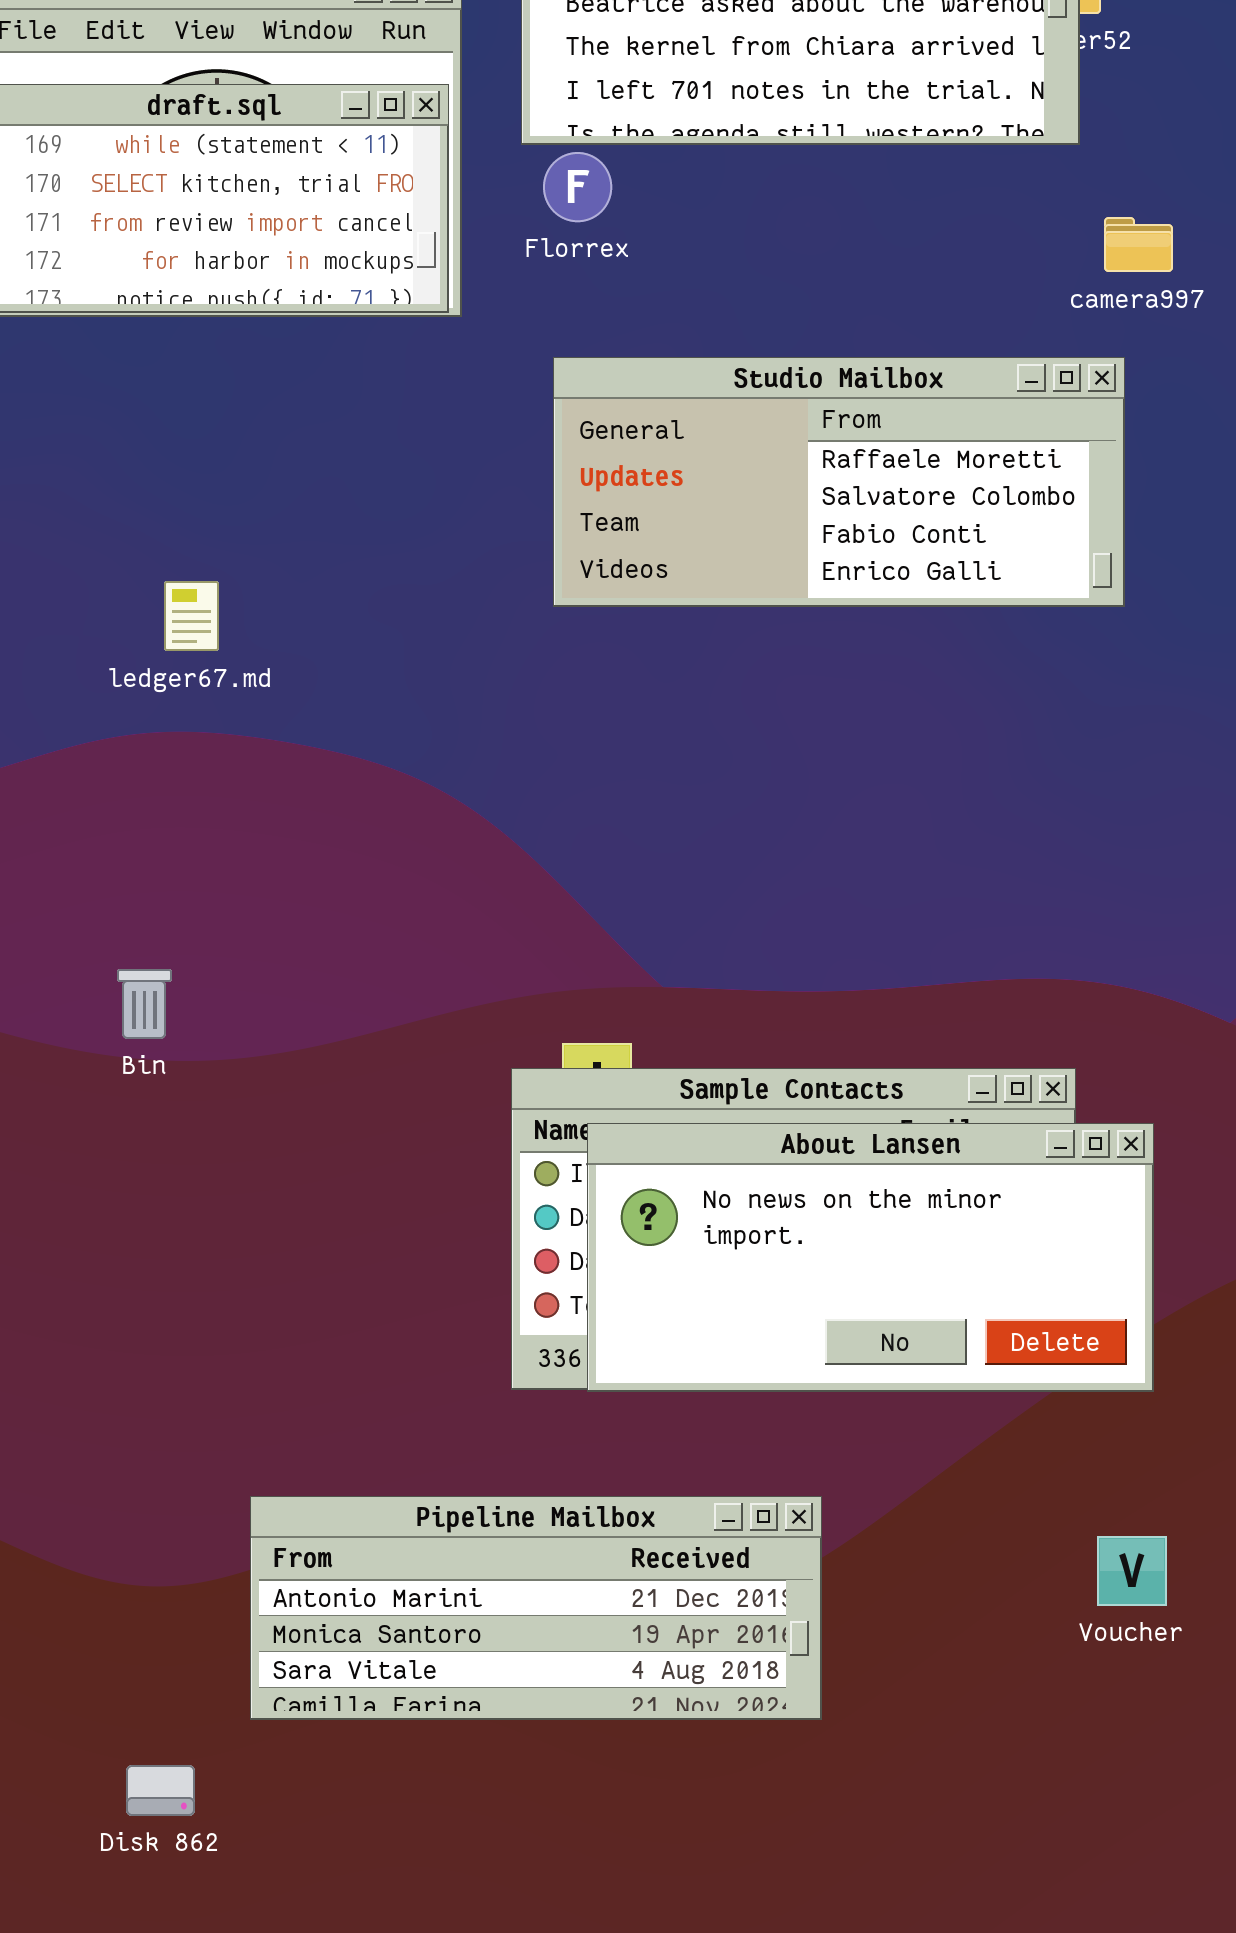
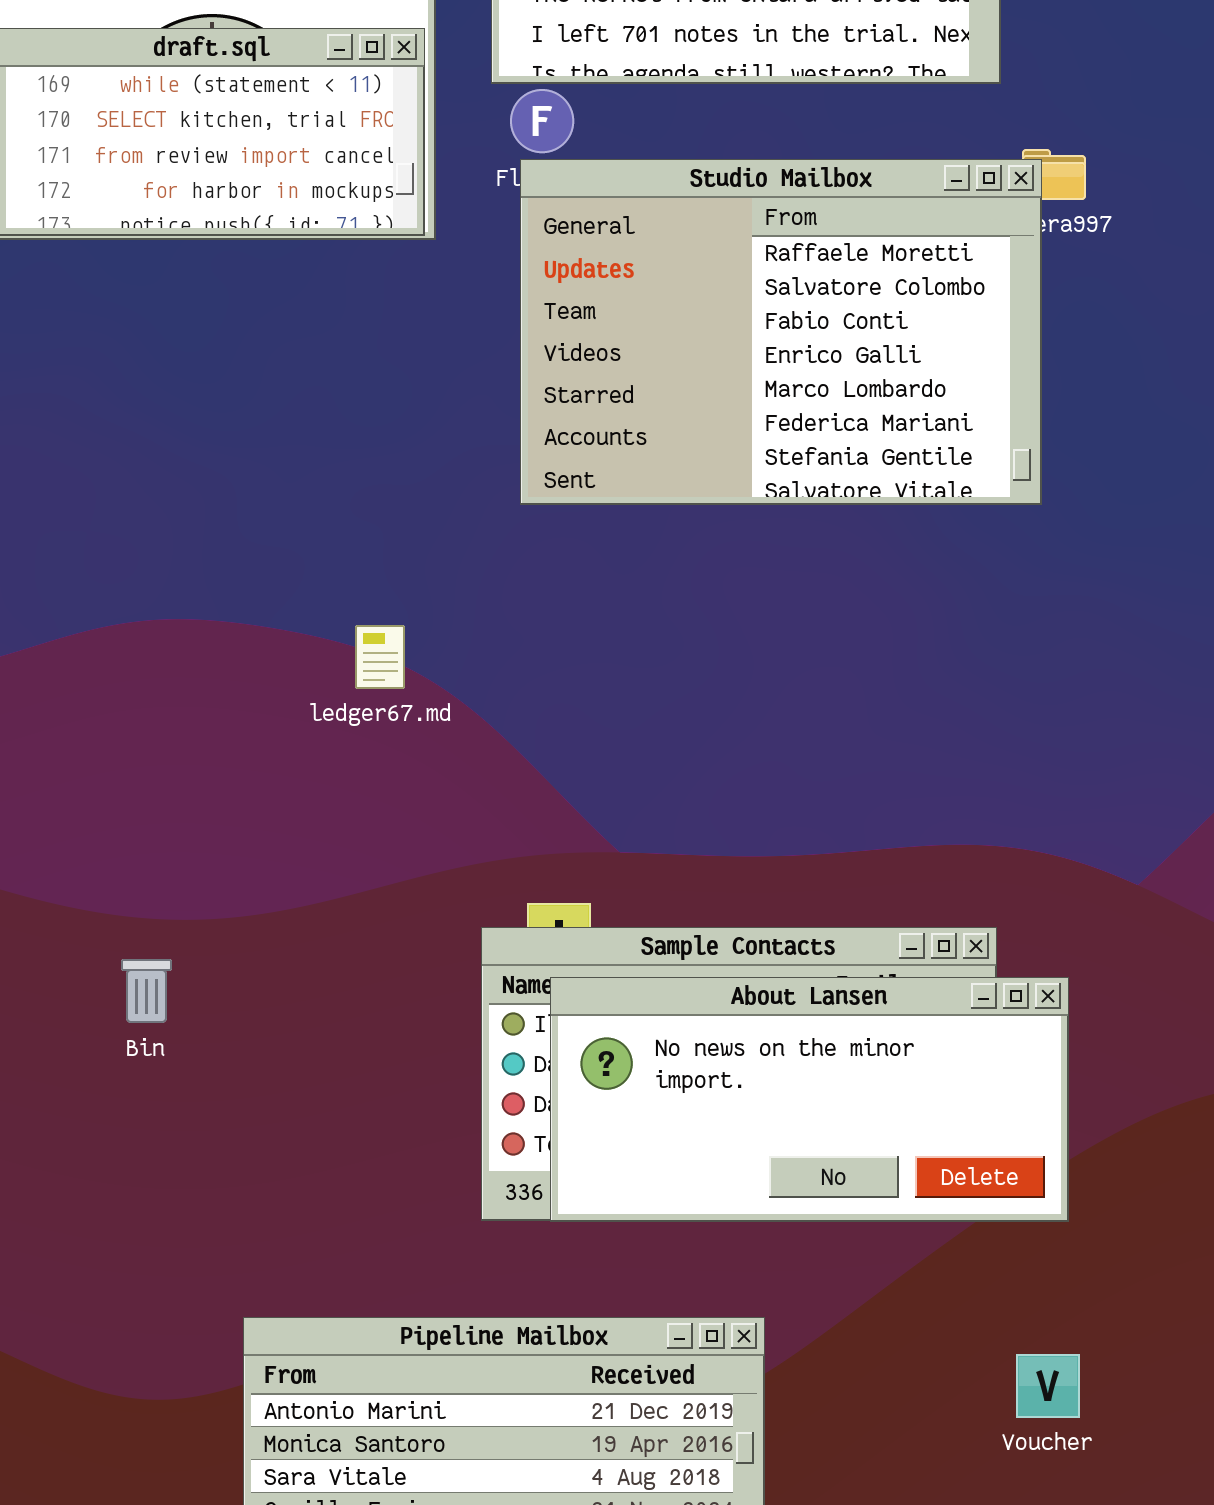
Studio Mailbox: [553,357,1125,607] -> [520,159,1042,505], resized
ledger67.md: [164,581,219,651] -> [355,625,405,689], moved
Bin: [117,969,172,1039] -> [121,959,172,1023], moved

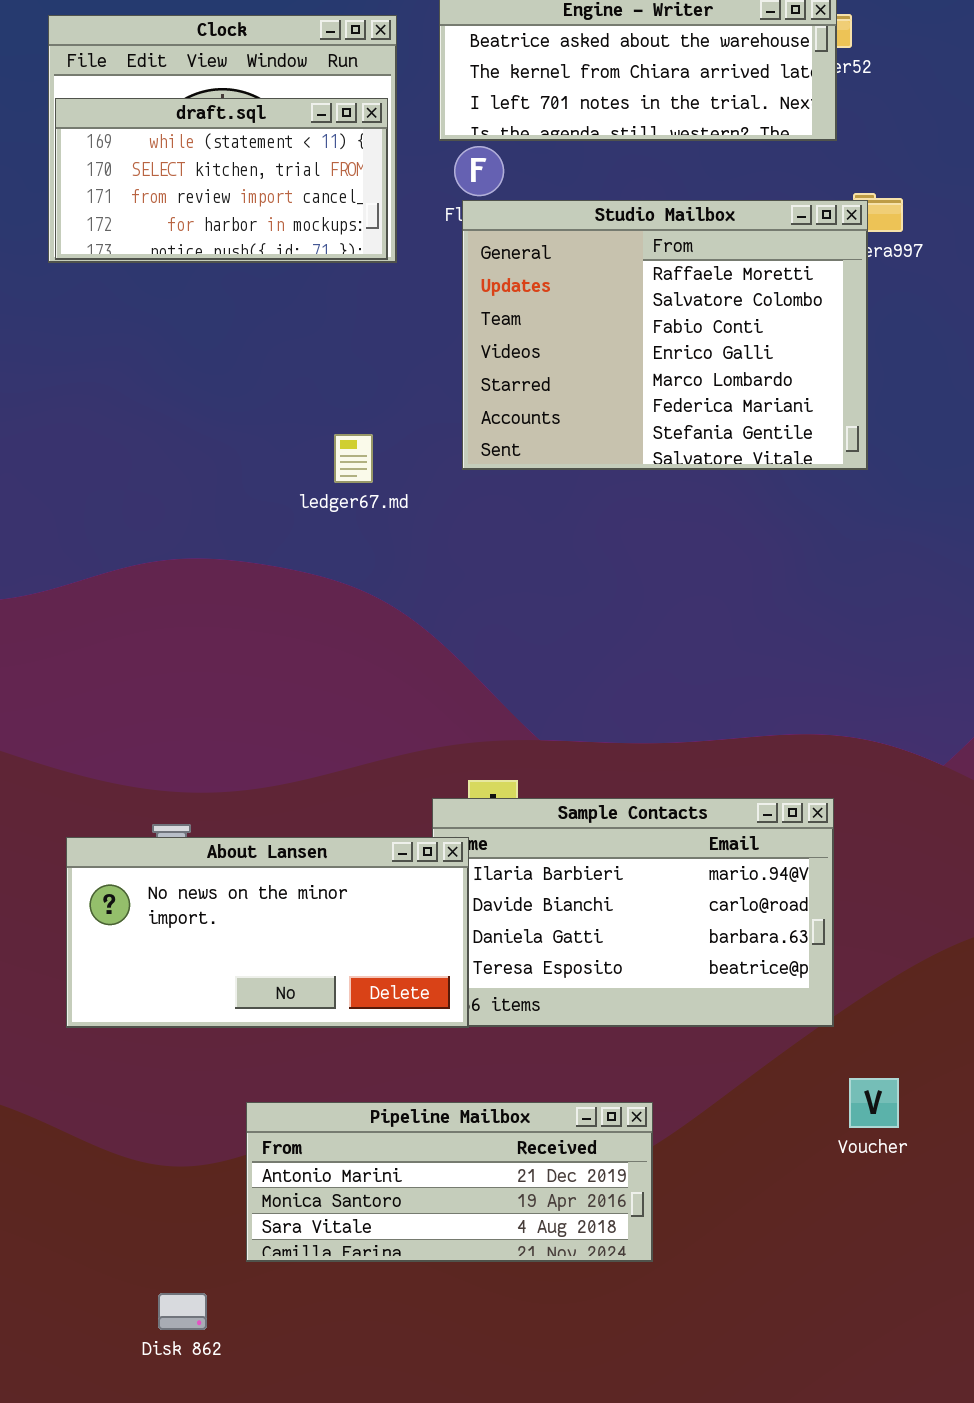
ledger67.md: [355,625,405,689] -> [334,434,373,483], moved
About Lansen: [550,977,1069,1222] -> [66,837,469,1028], moved
Voucher: [1016,1354,1080,1418] -> [849,1078,899,1128], moved

